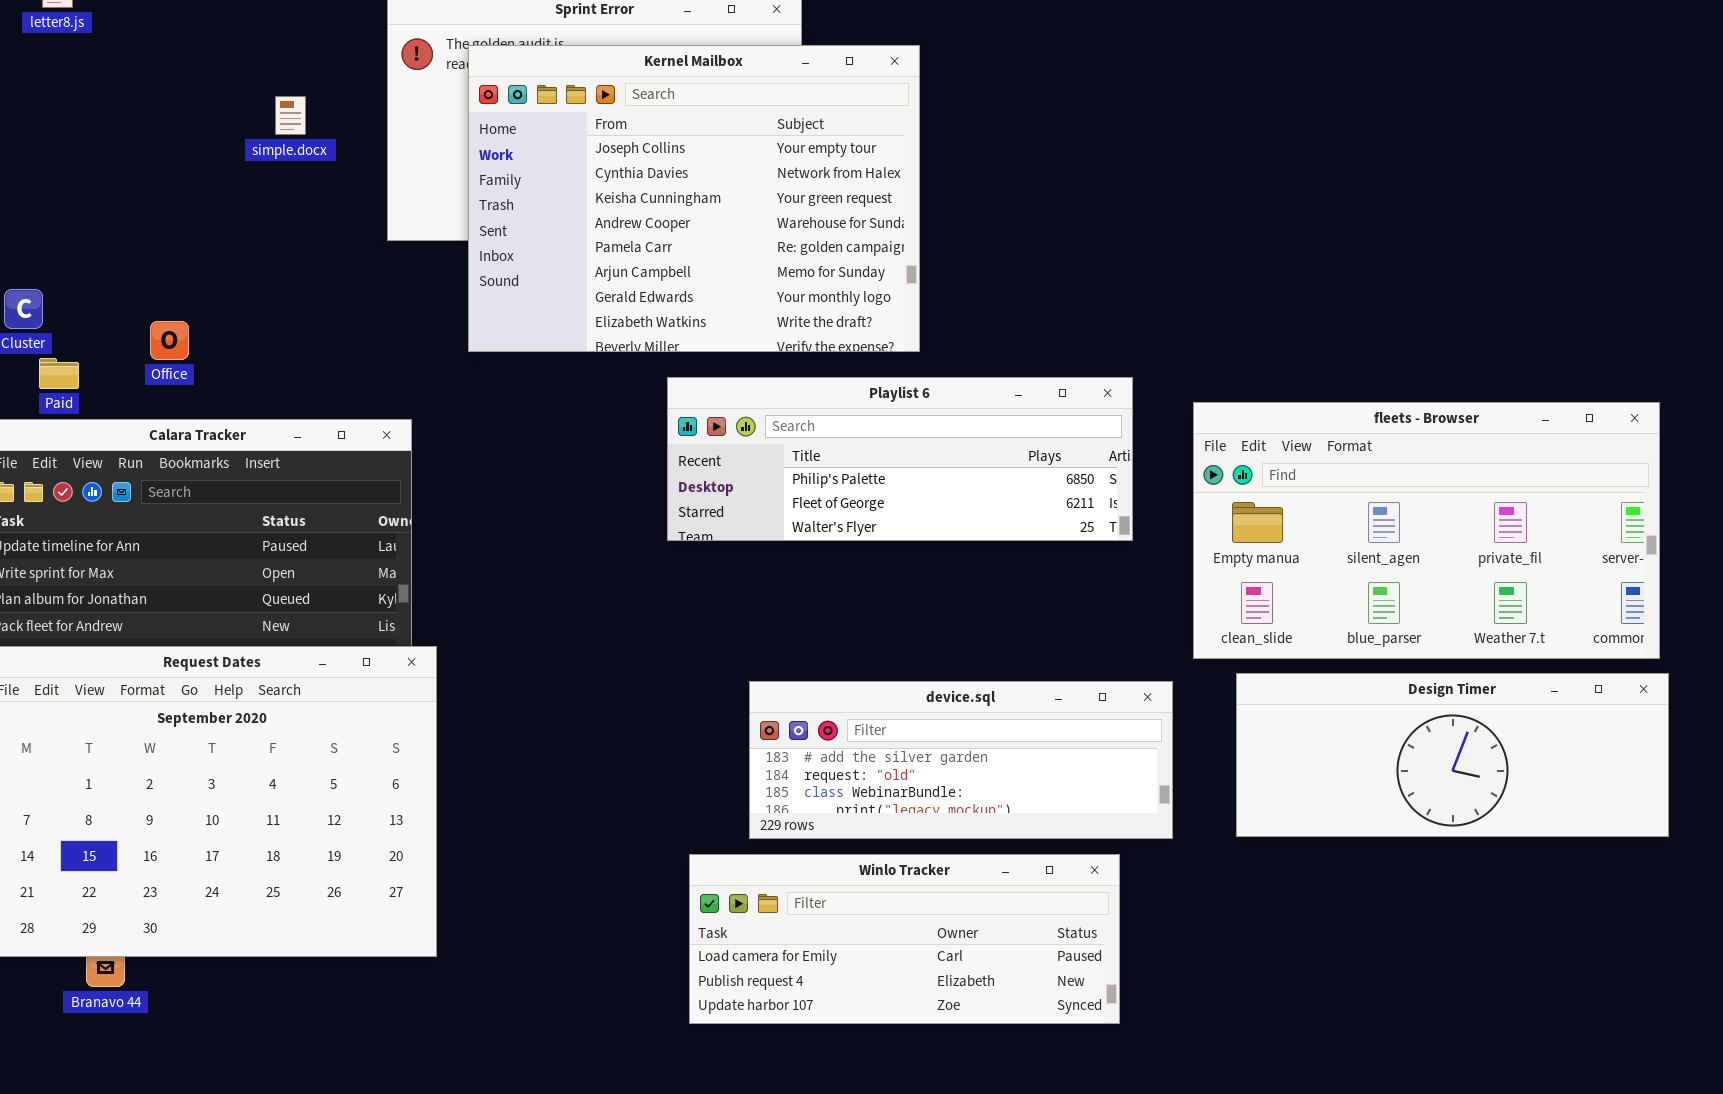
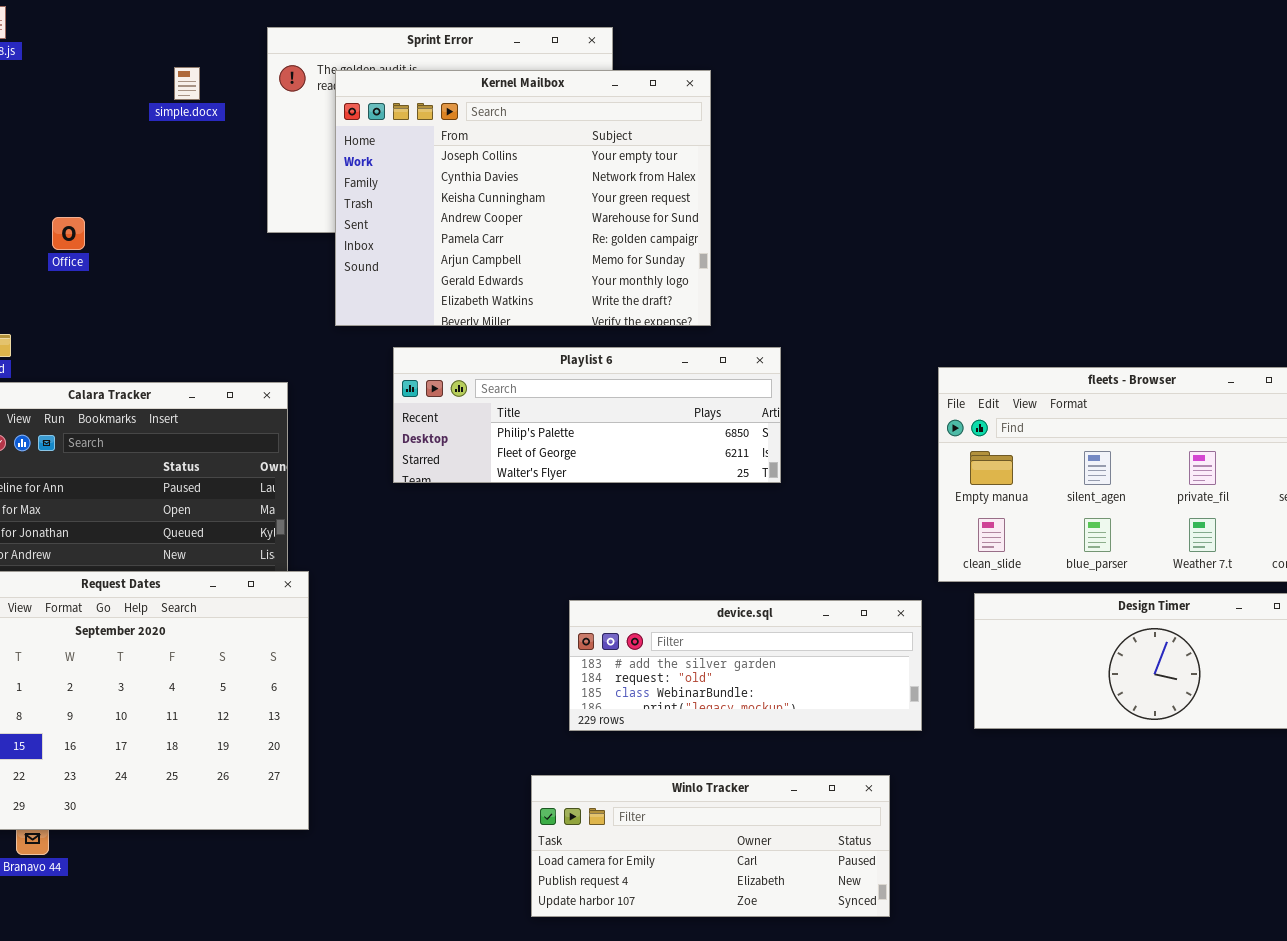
simple.docx: [275,96,306,135] -> [174,67,200,100], moved
Office: [150,321,189,360] -> [52,217,85,250], moved
Playlist 6: [667,377,1133,541] -> [393,347,781,483], moved
Winlo Tracker: [689,854,1120,1024] -> [531,775,890,917], moved

